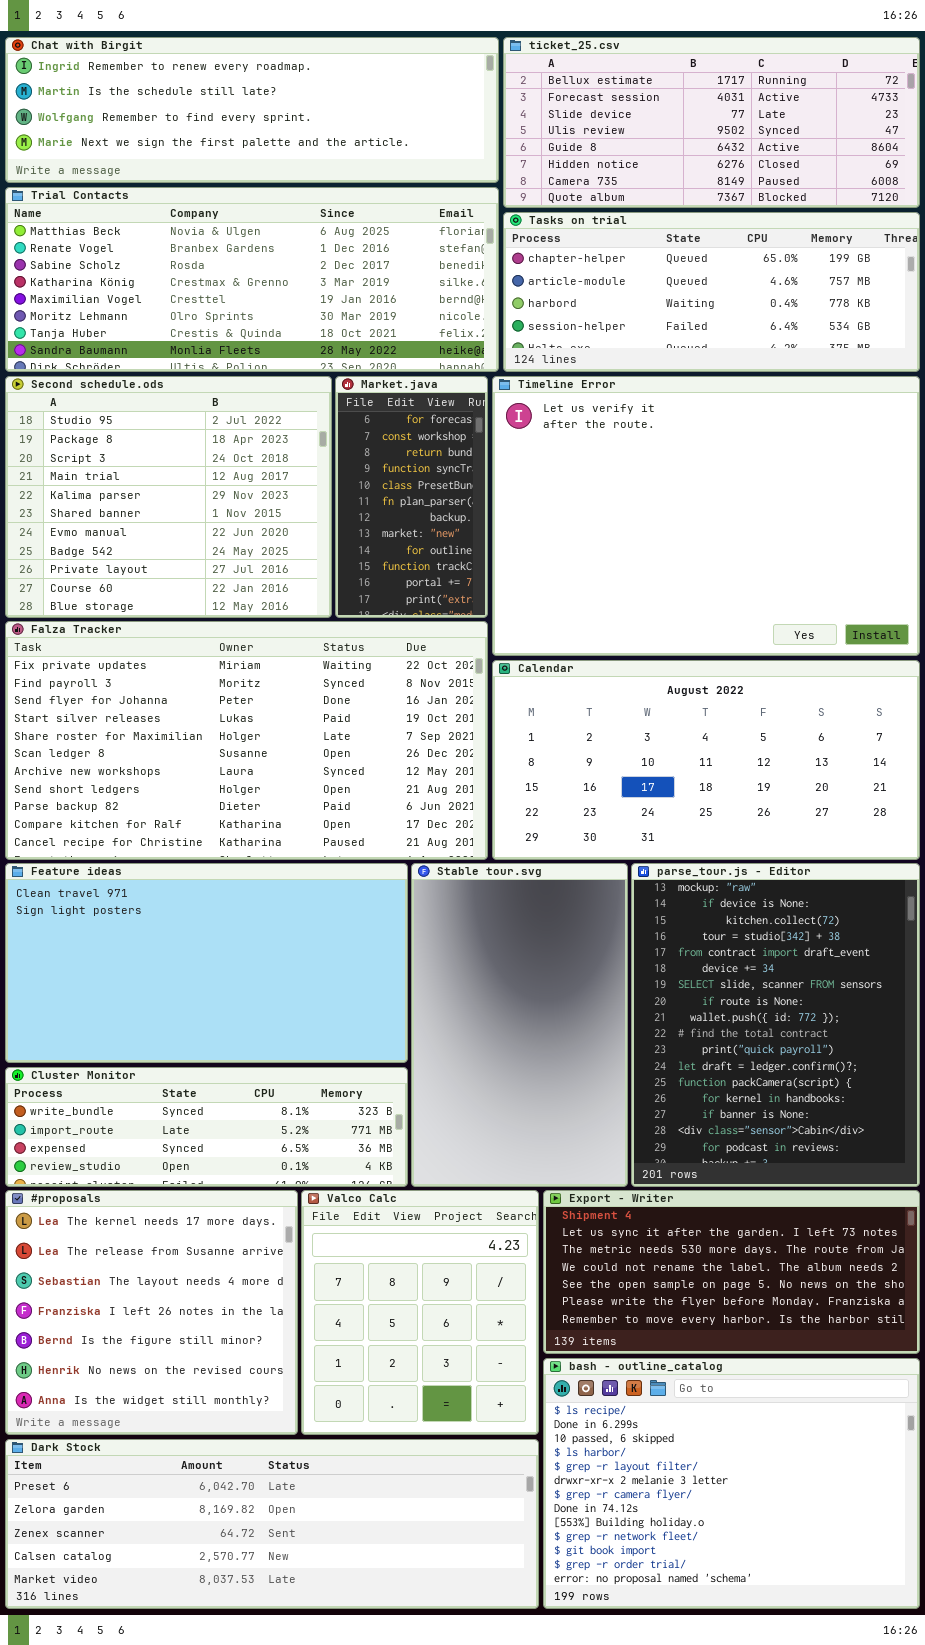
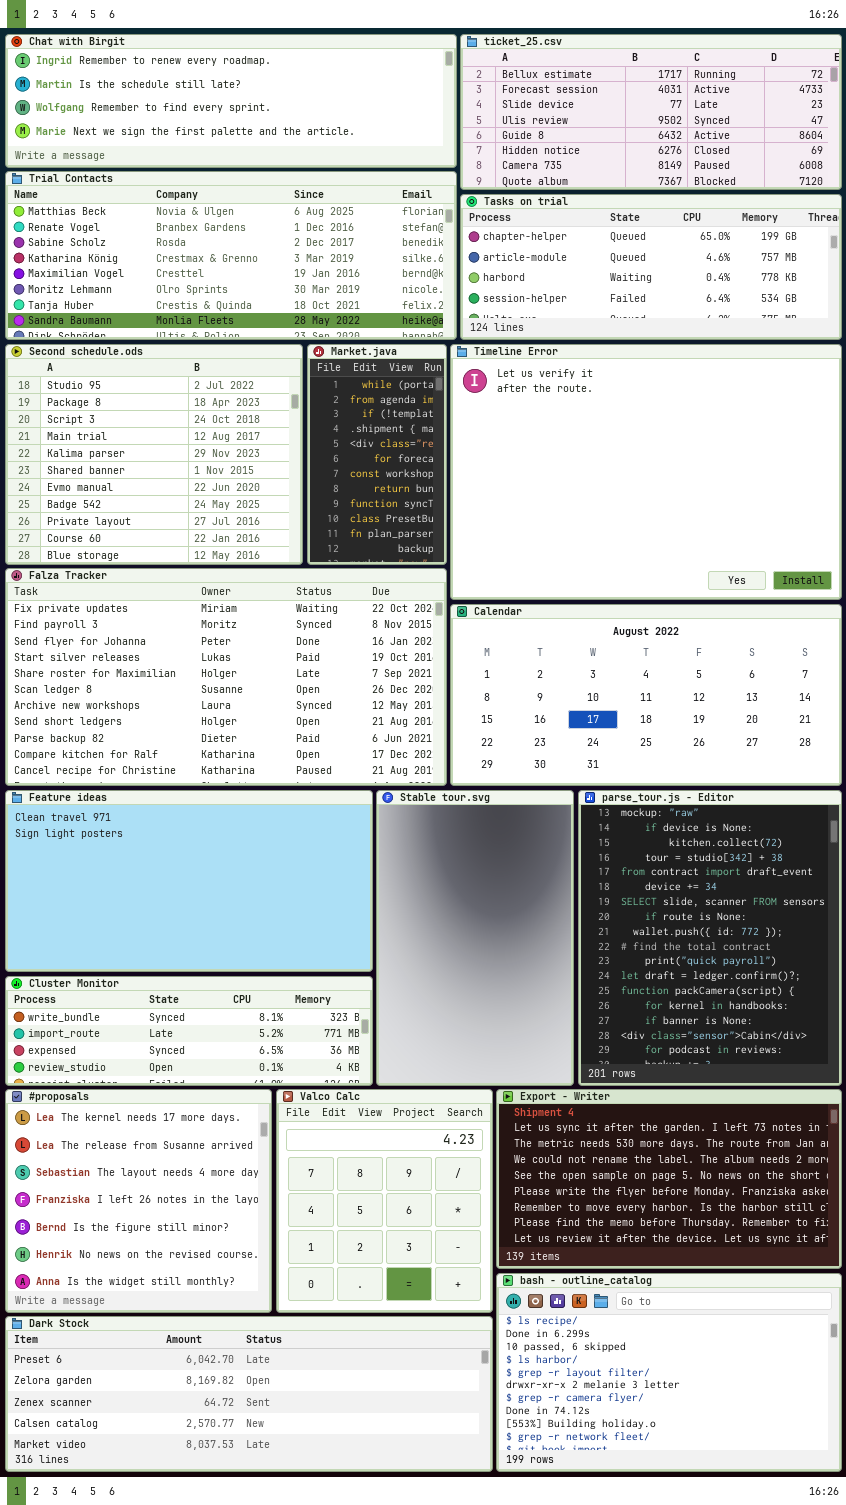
Market.java: [335,376,488,618] -> [307,344,447,565], scrolled up 5 rows
Export - Writer: [543,1190,920,1354] -> [496,1089,842,1269], resized
bash - outline_catalog: [543,1358,920,1609] -> [496,1273,842,1472], resized

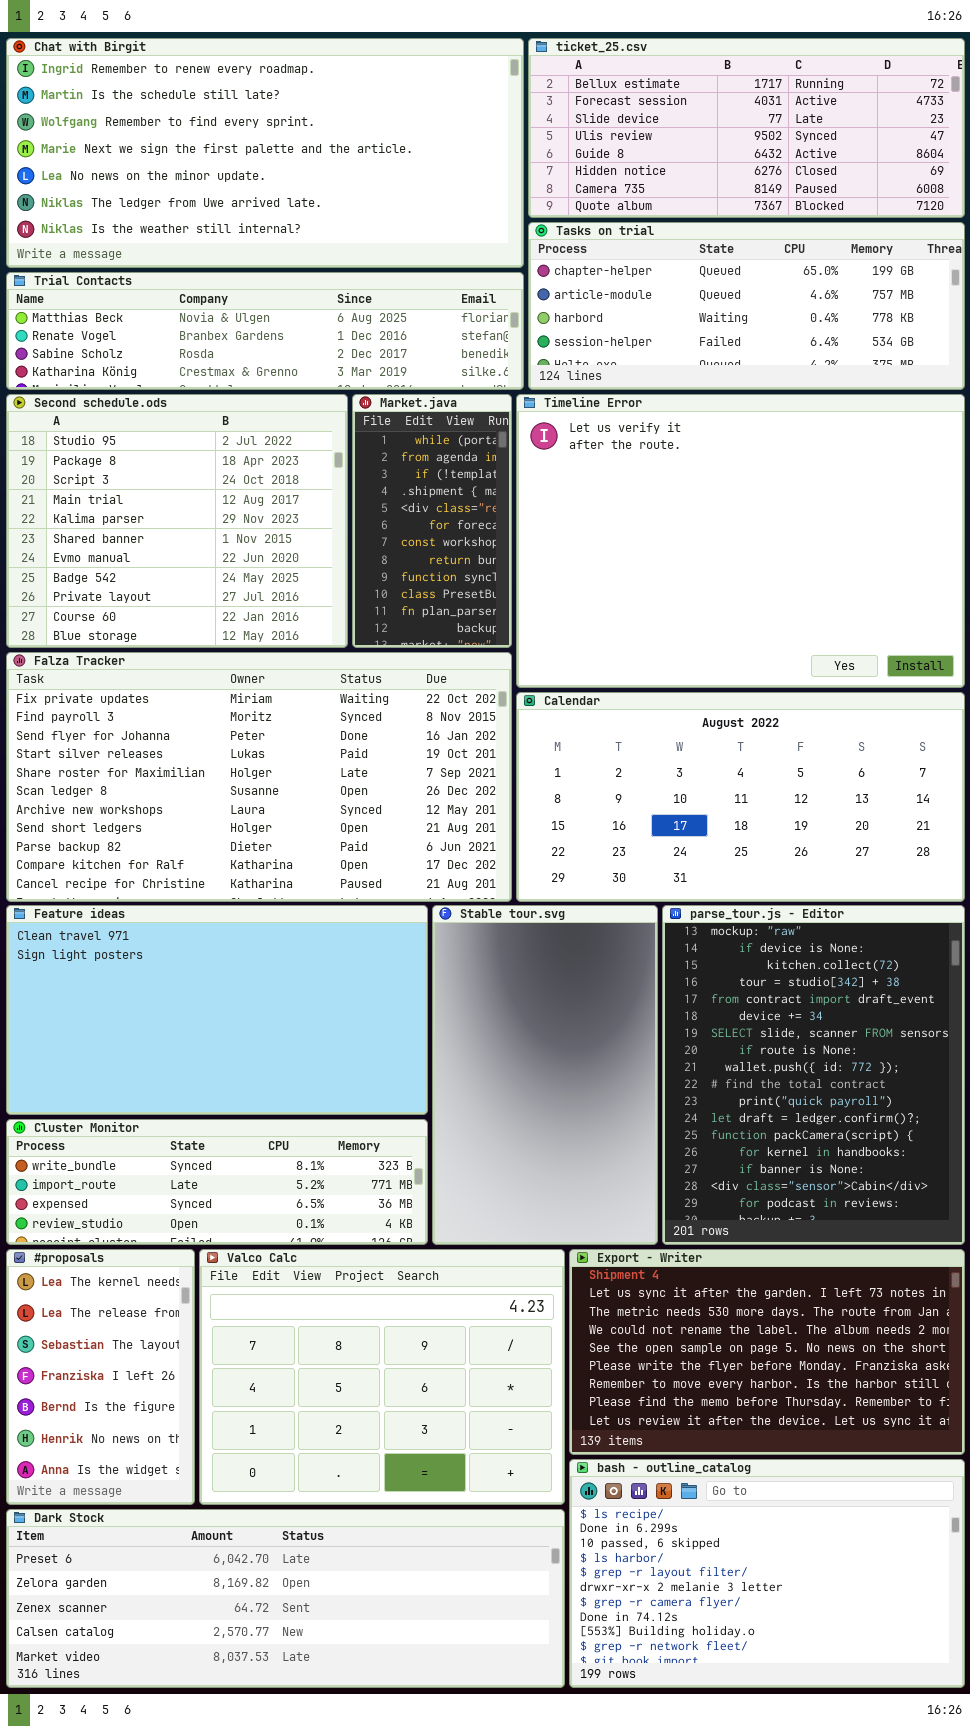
Chat with Birgit: [5,34,457,168] -> [6,38,524,268], resized
Trial Contacts: [5,171,457,340] -> [6,272,524,390], resized
#proposals: [5,1089,272,1313] -> [6,1249,195,1505], resized
Valco Calc: [276,1089,493,1313] -> [199,1249,565,1505], resized

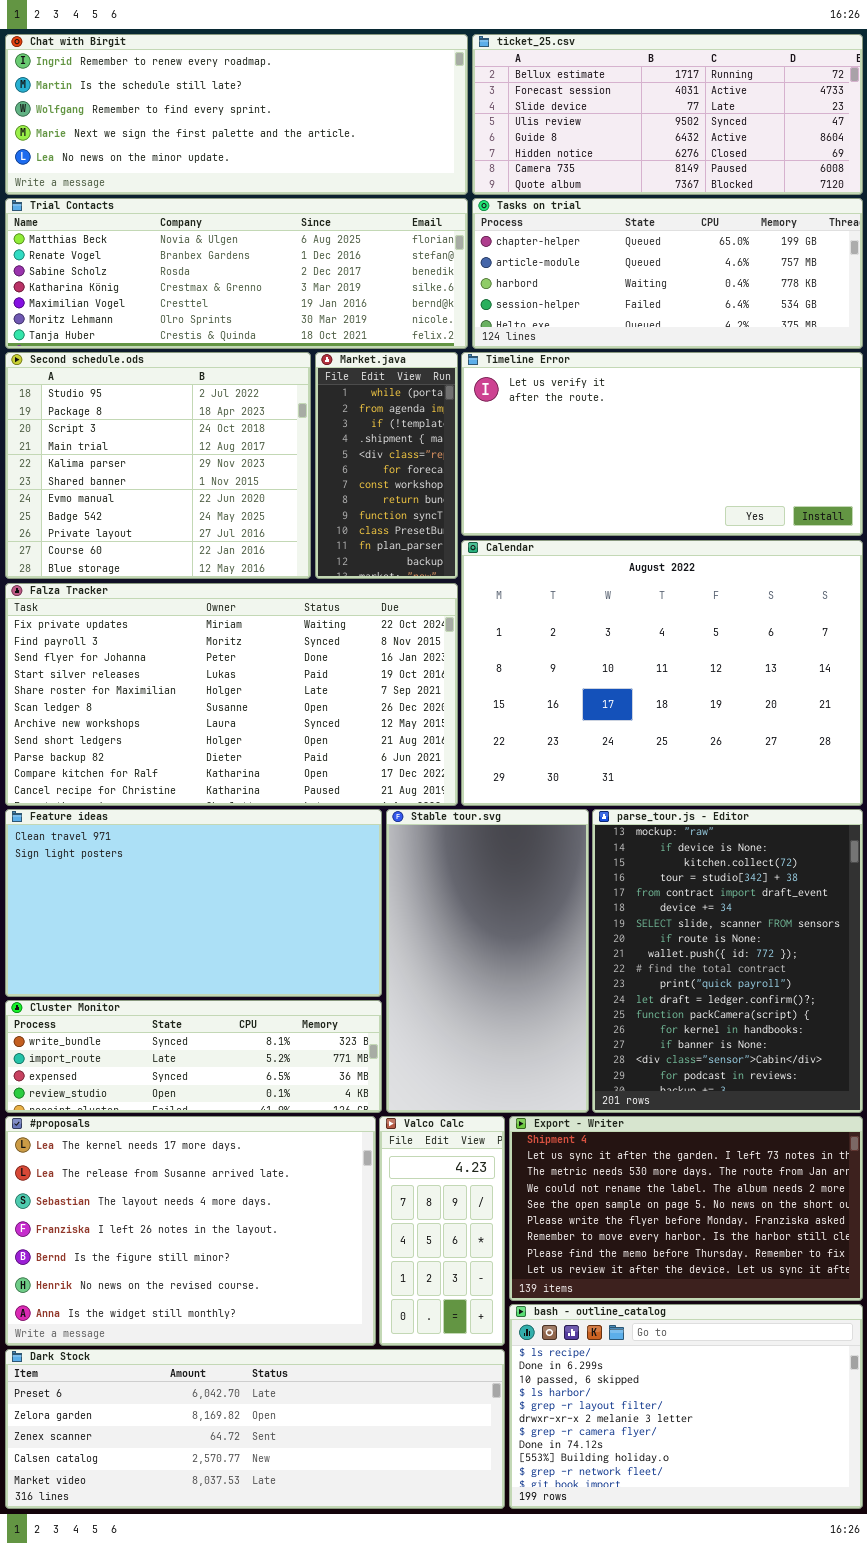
Chat with Birgit: [6,38,524,268] -> [5,34,468,195], resized
Trial Contacts: [6,272,524,390] -> [5,198,468,349], resized
Timeline Error: [516,394,965,688] -> [461,352,863,536], resized
Calendar: [516,692,965,902] -> [461,540,863,806], resized
#proposals: [6,1249,195,1505] -> [5,1116,376,1346], resized
Valco Calc: [199,1249,565,1505] -> [379,1116,505,1346], resized

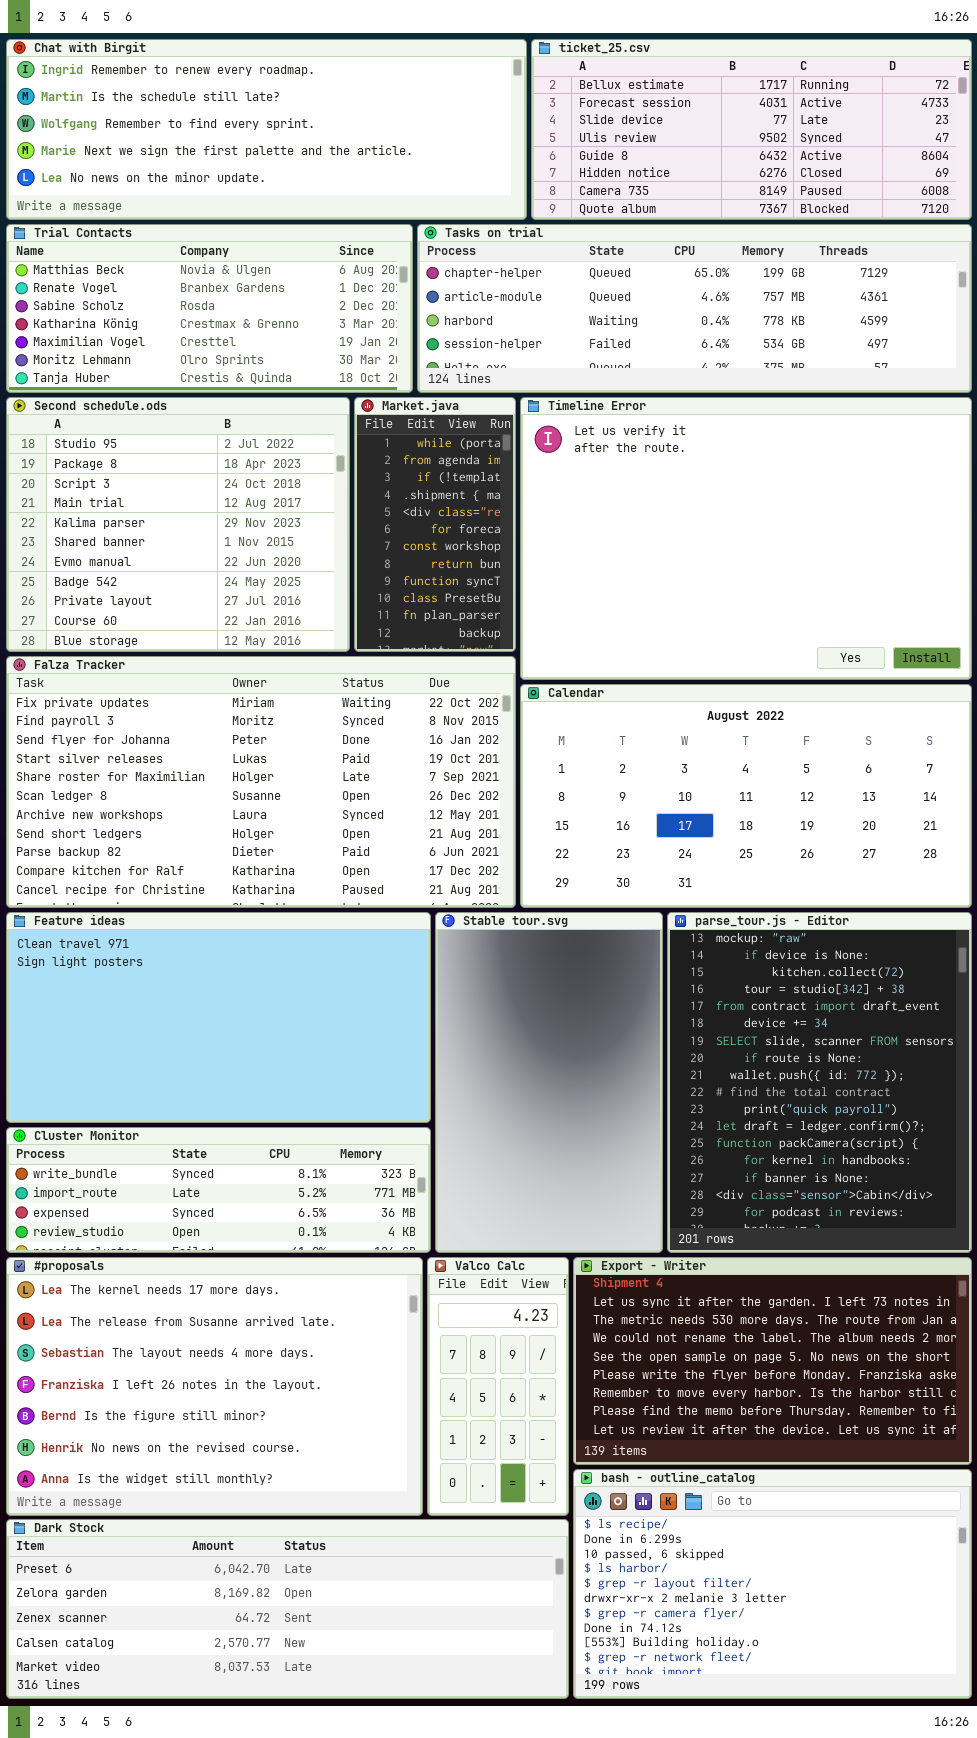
Trial Contacts: [5,198,468,349] -> [6,224,413,393], resized
Tasks on trial: [472,198,863,349] -> [417,224,972,393], resized
Timeline Error: [461,352,863,536] -> [520,397,972,680], resized
Calendar: [461,540,863,806] -> [520,684,972,908], resized

